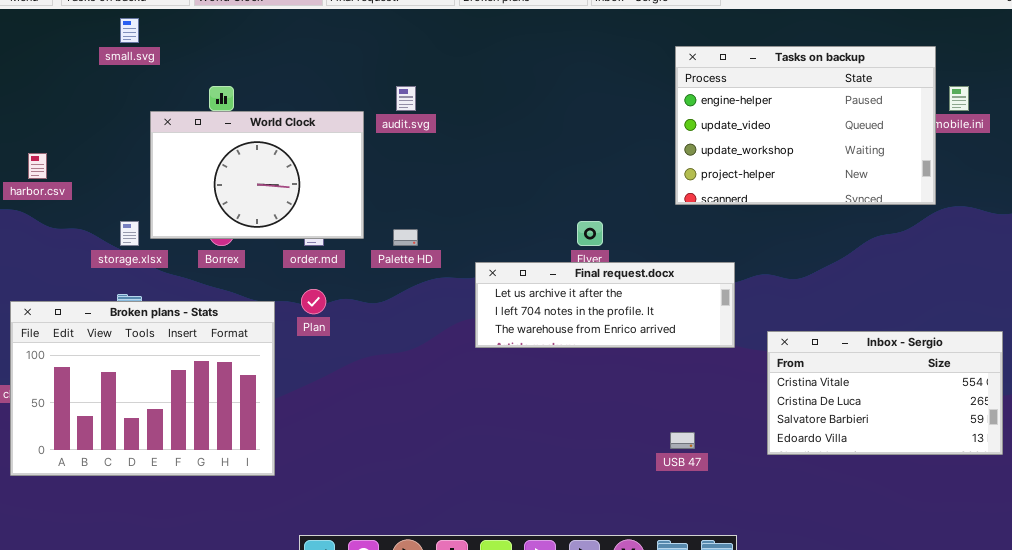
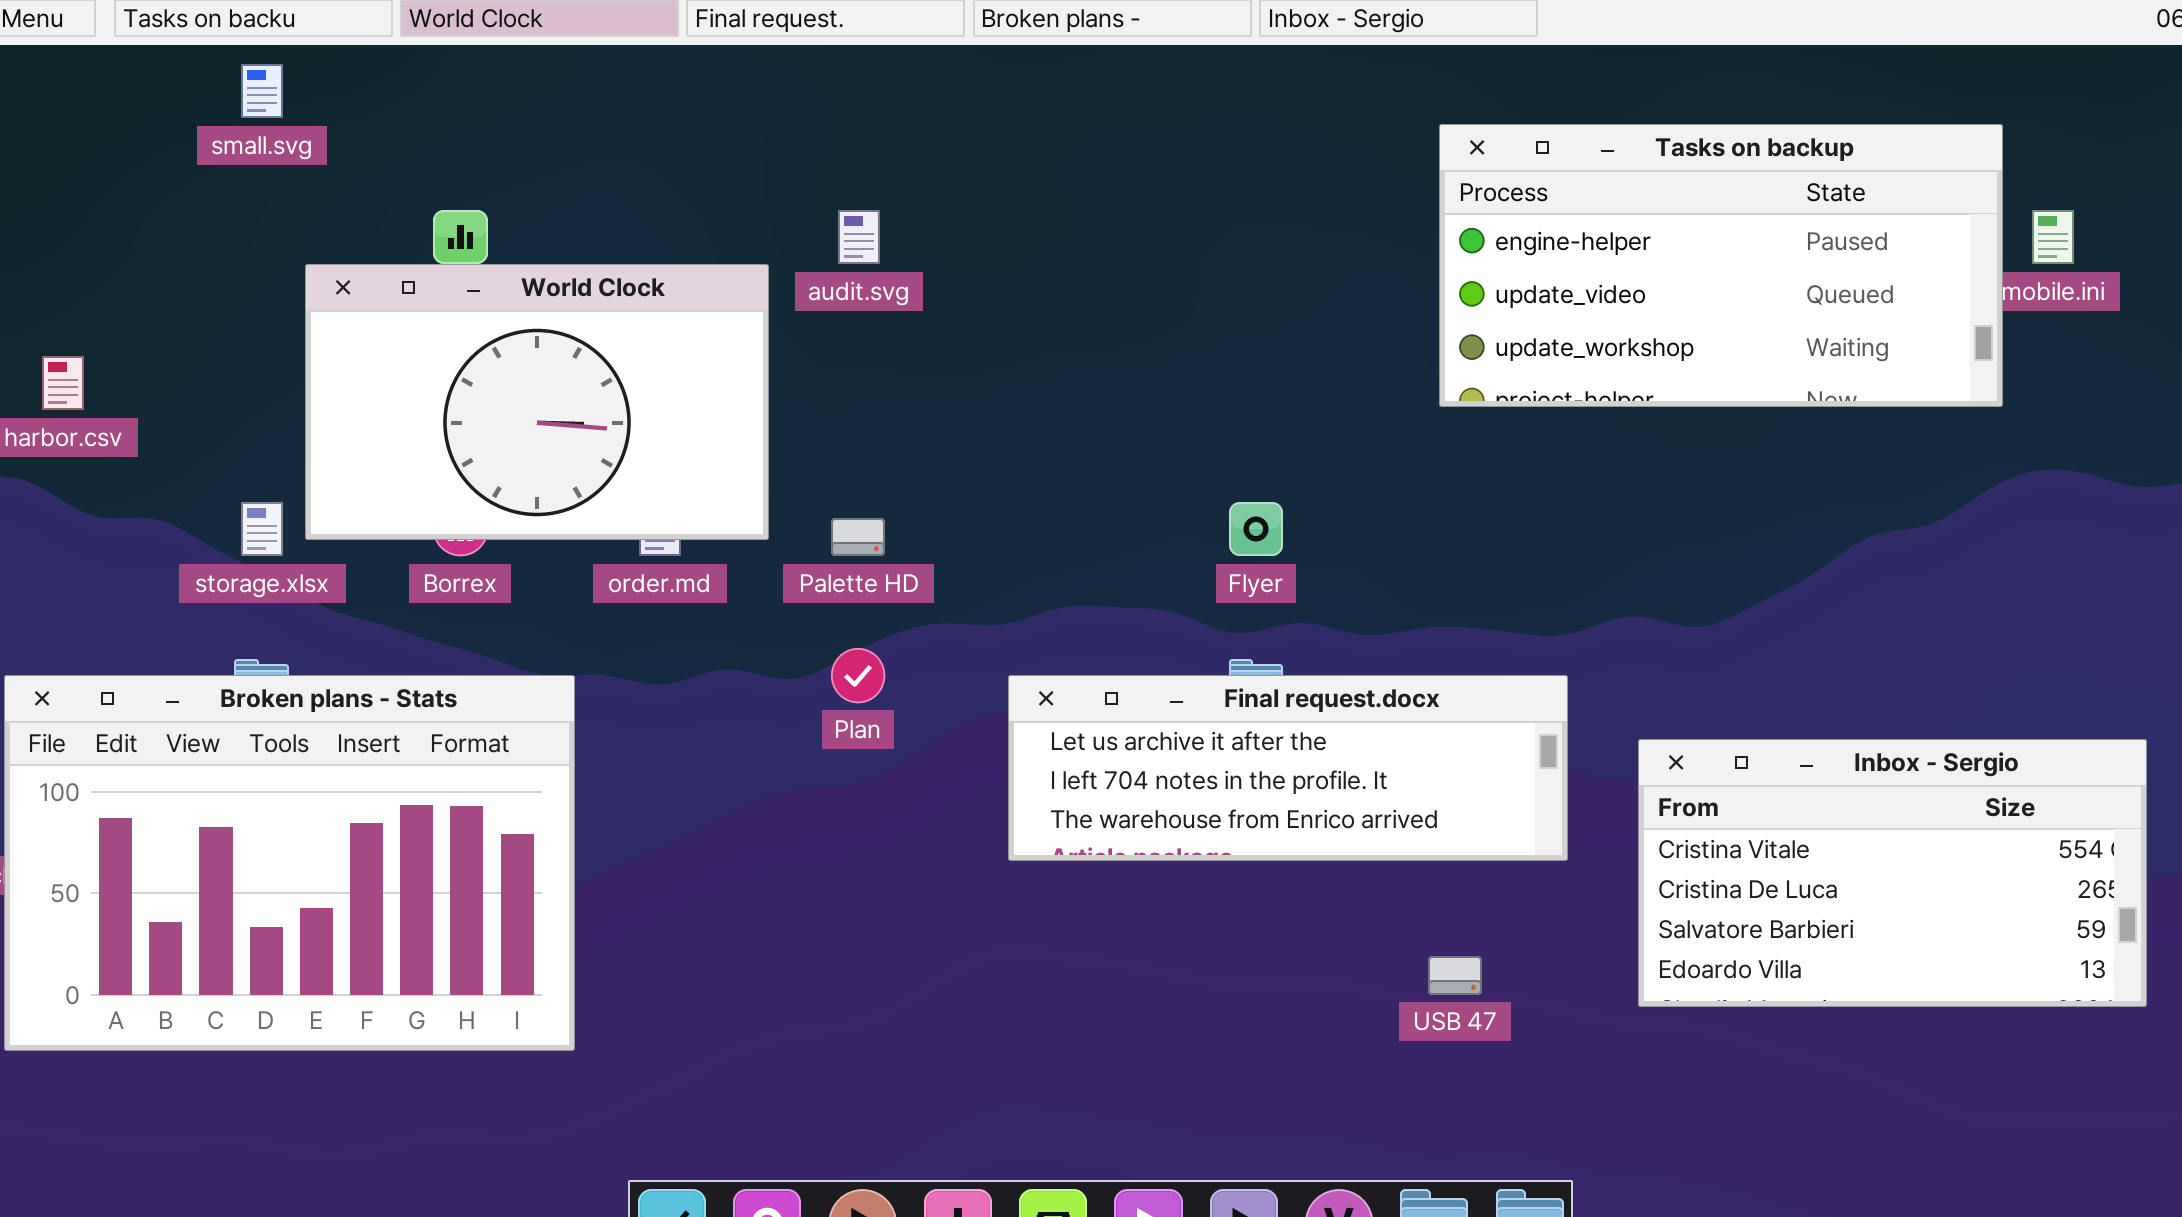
Tasks on backup: [675,46,936,205] -> [1439,124,2003,407], resized
Final request.docx: [475,262,735,348] -> [1008,675,1568,861], moved
Plan: [301,289,326,314] -> [831,648,885,703], moved

